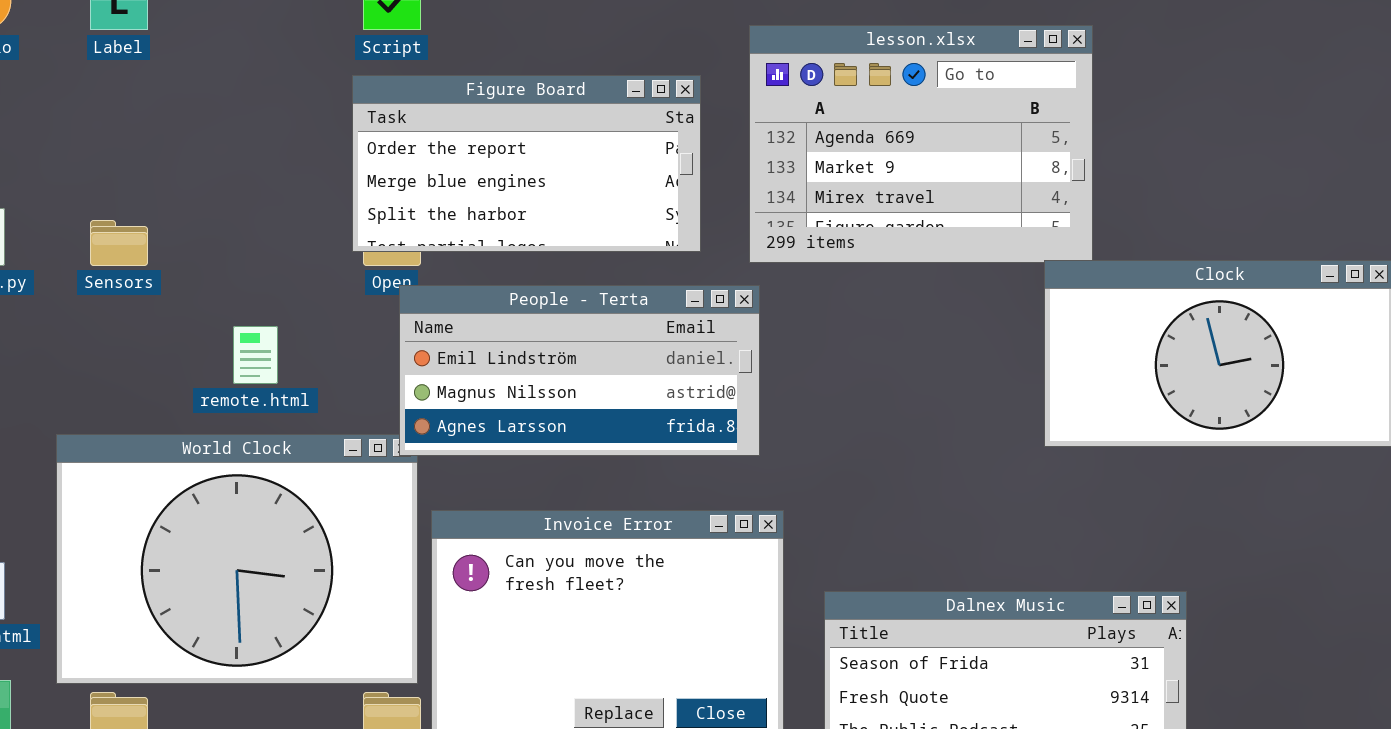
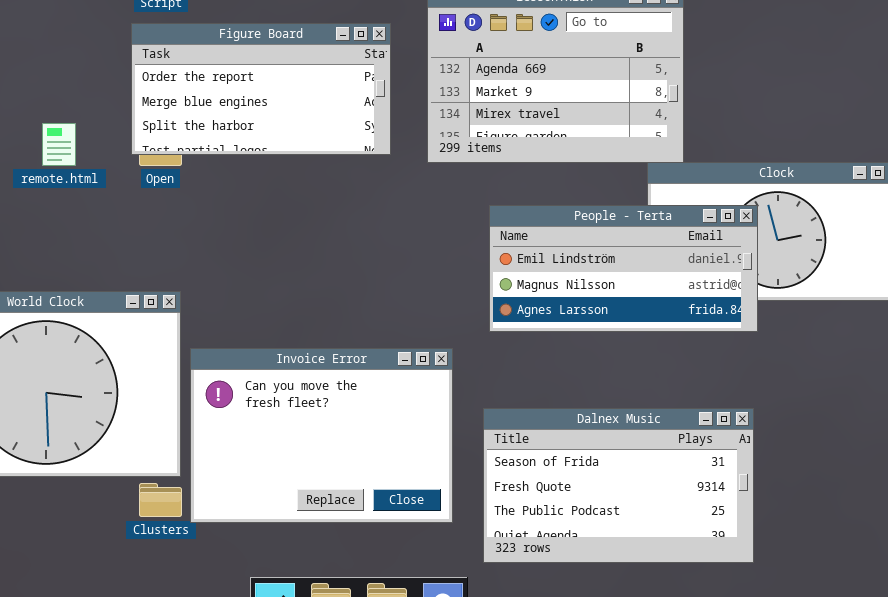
People - Terta: [399,285,760,456] -> [489,205,758,332], moved
remote.html: [233,326,278,384] -> [42,123,76,166], moved

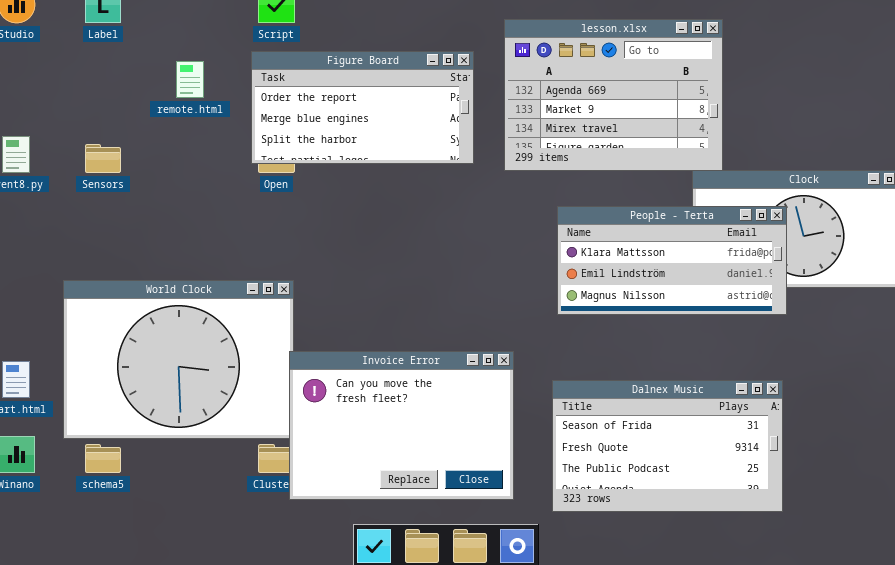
remote.html: [42,123,76,166] -> [176,61,204,98], moved
People - Terta: [489,205,758,332] -> [557,206,787,315], scrolled up 1 row
Invoice Error: [190,348,453,523] -> [289,351,514,500], moved

